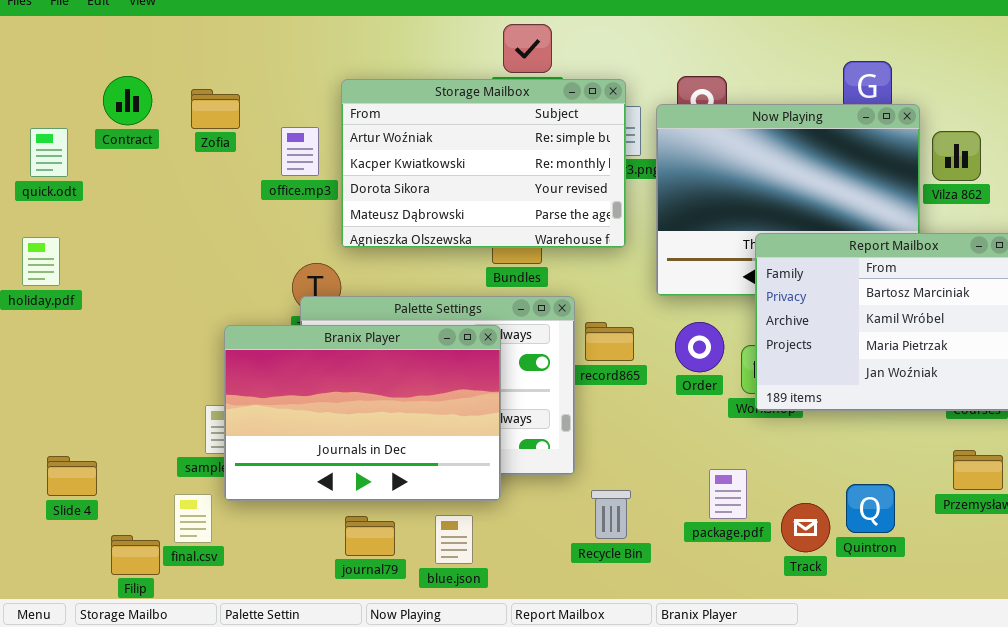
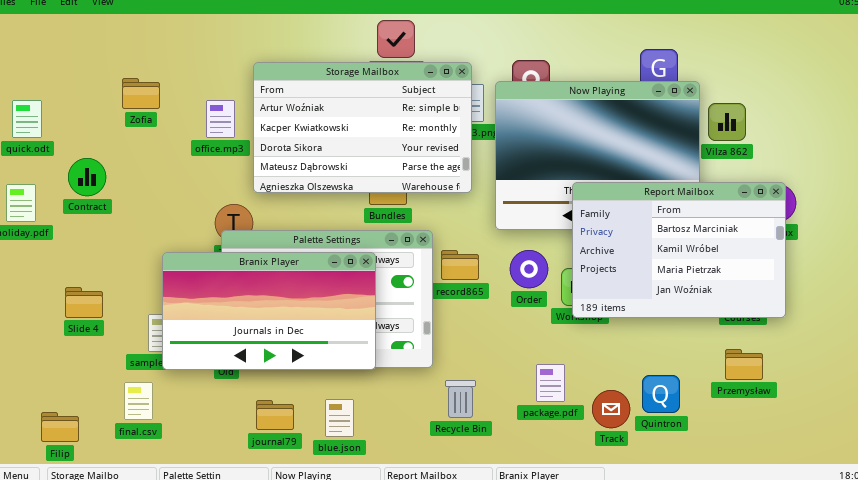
Contract: [103,76,152,125] -> [68,158,106,196], moved
Zofia: [191,89,240,129] -> [122,78,160,109], moved
Branix Player: [224,325,501,501] -> [162,252,376,370], resized
Slide 4: [47,456,97,496] -> [65,287,103,318], moved
Filip: [111,535,160,575] -> [41,412,79,442], moved

